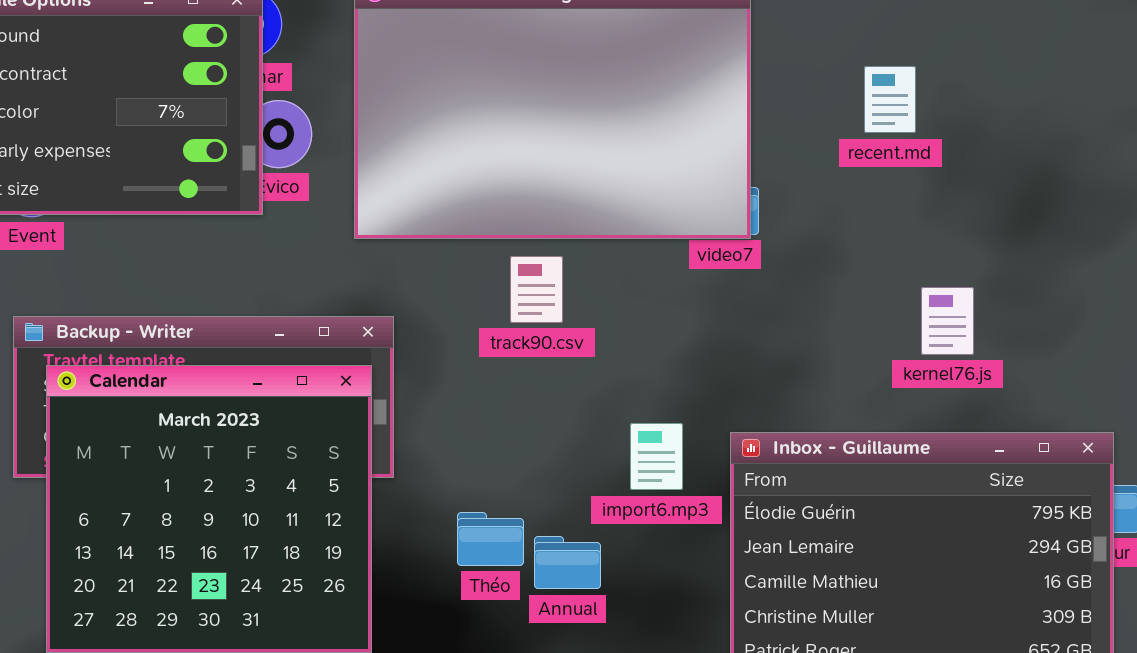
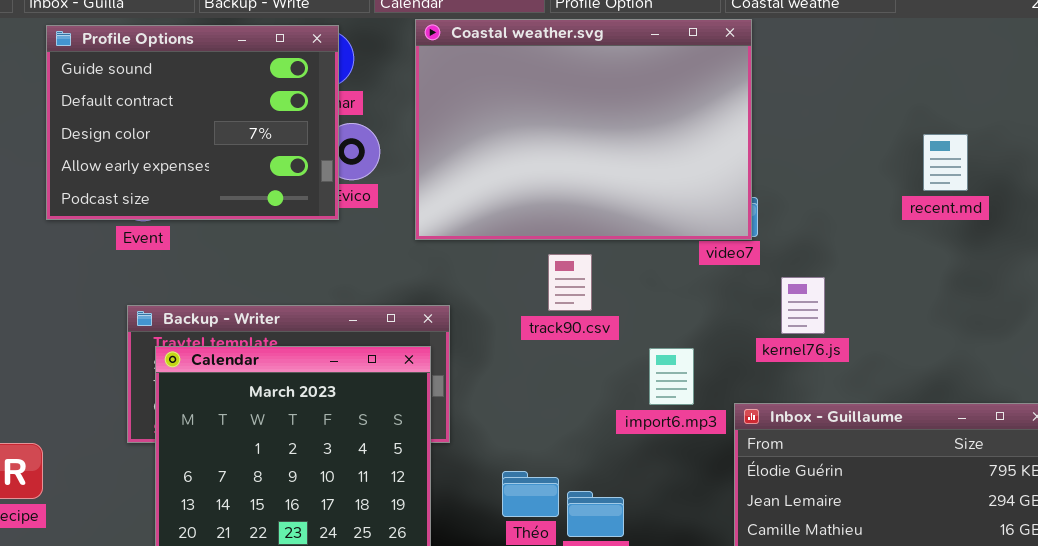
recent.md: [864,66,916,133] -> [923,134,968,191], moved
kernel76.js: [921,287,974,355] -> [781,277,825,334], moved
import6.mp3: [630,423,683,490] -> [649,348,694,405], moved

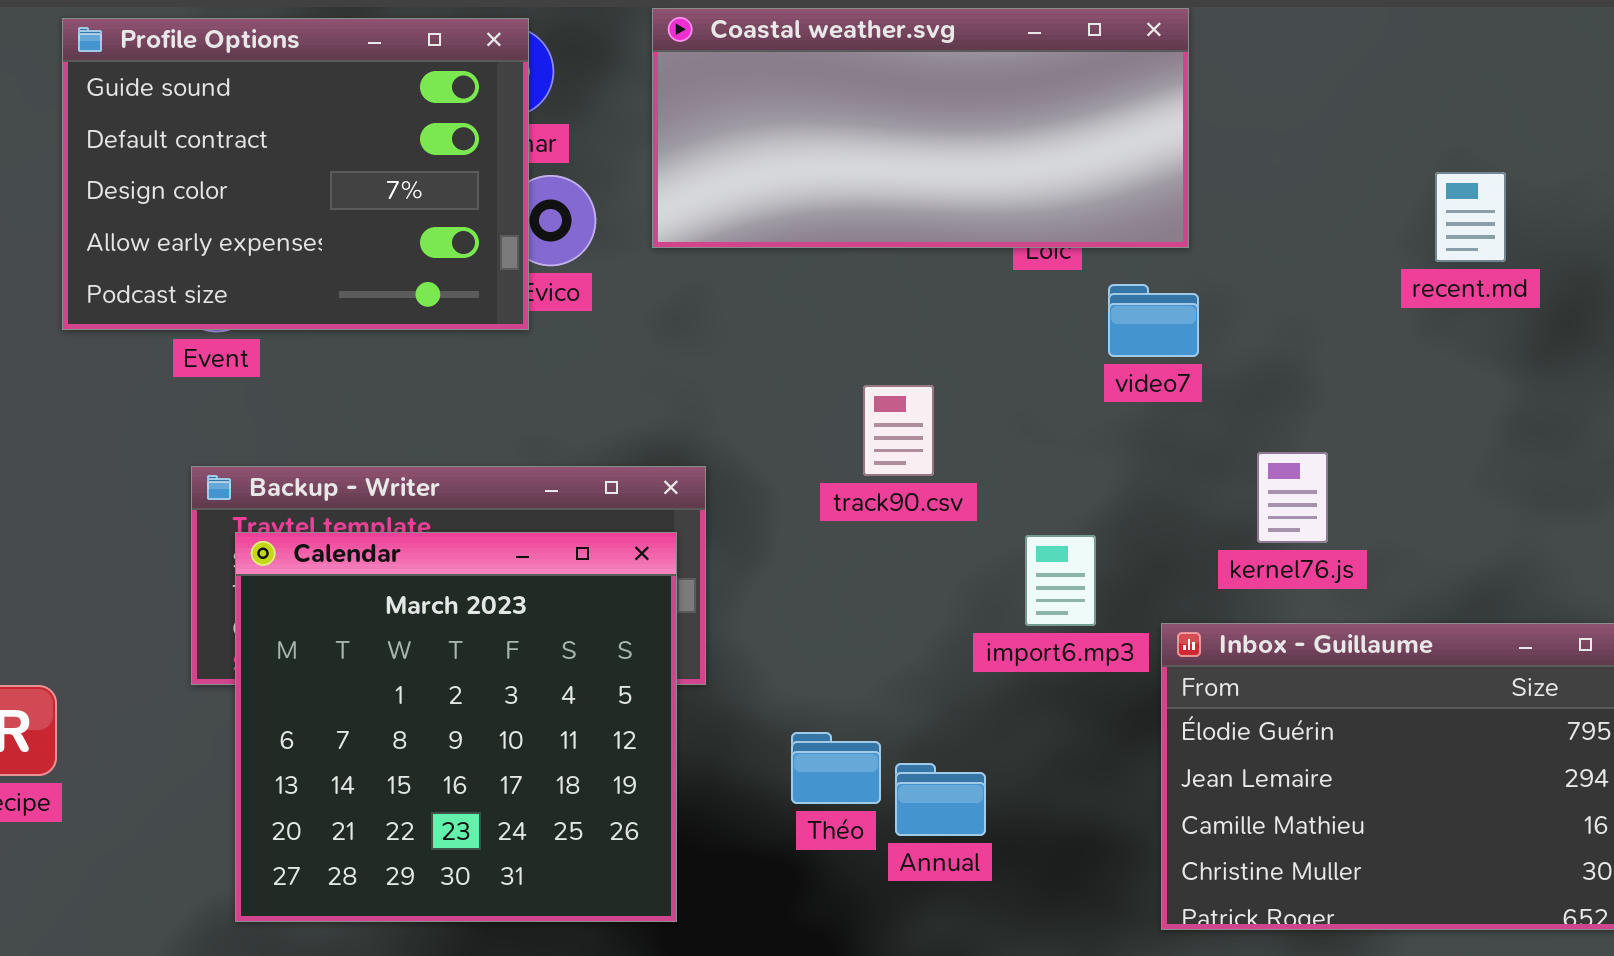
Coastal weather.svg: [415,19,752,240] -> [652,8,1189,248], resized
recent.md: [923,134,968,191] -> [1435,172,1506,262], moved
kernel76.js: [781,277,825,334] -> [1257,452,1328,543], moved

